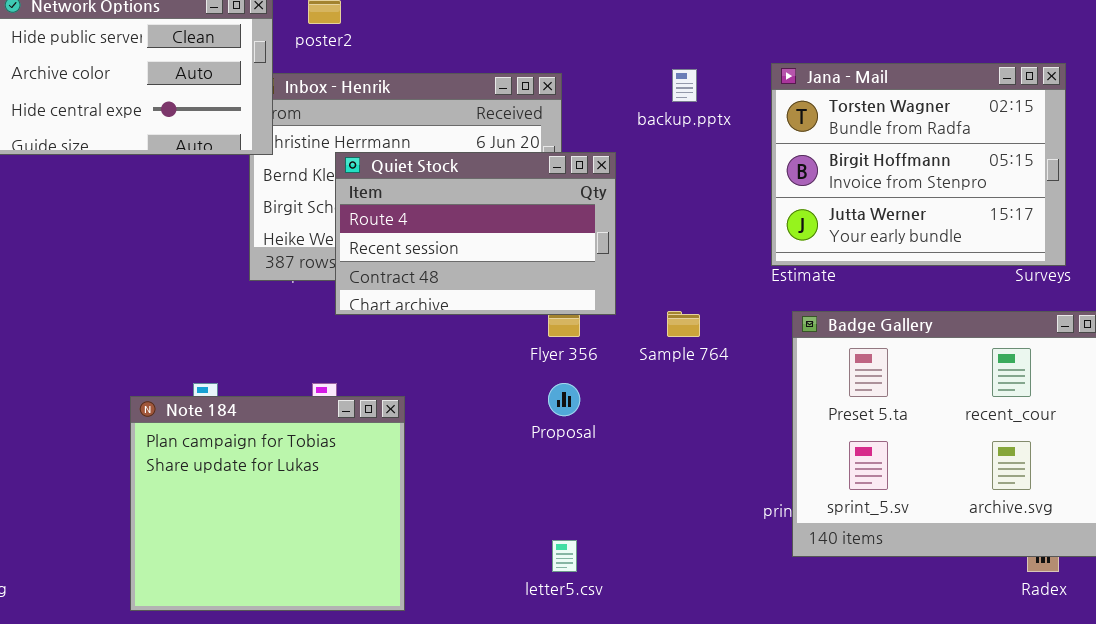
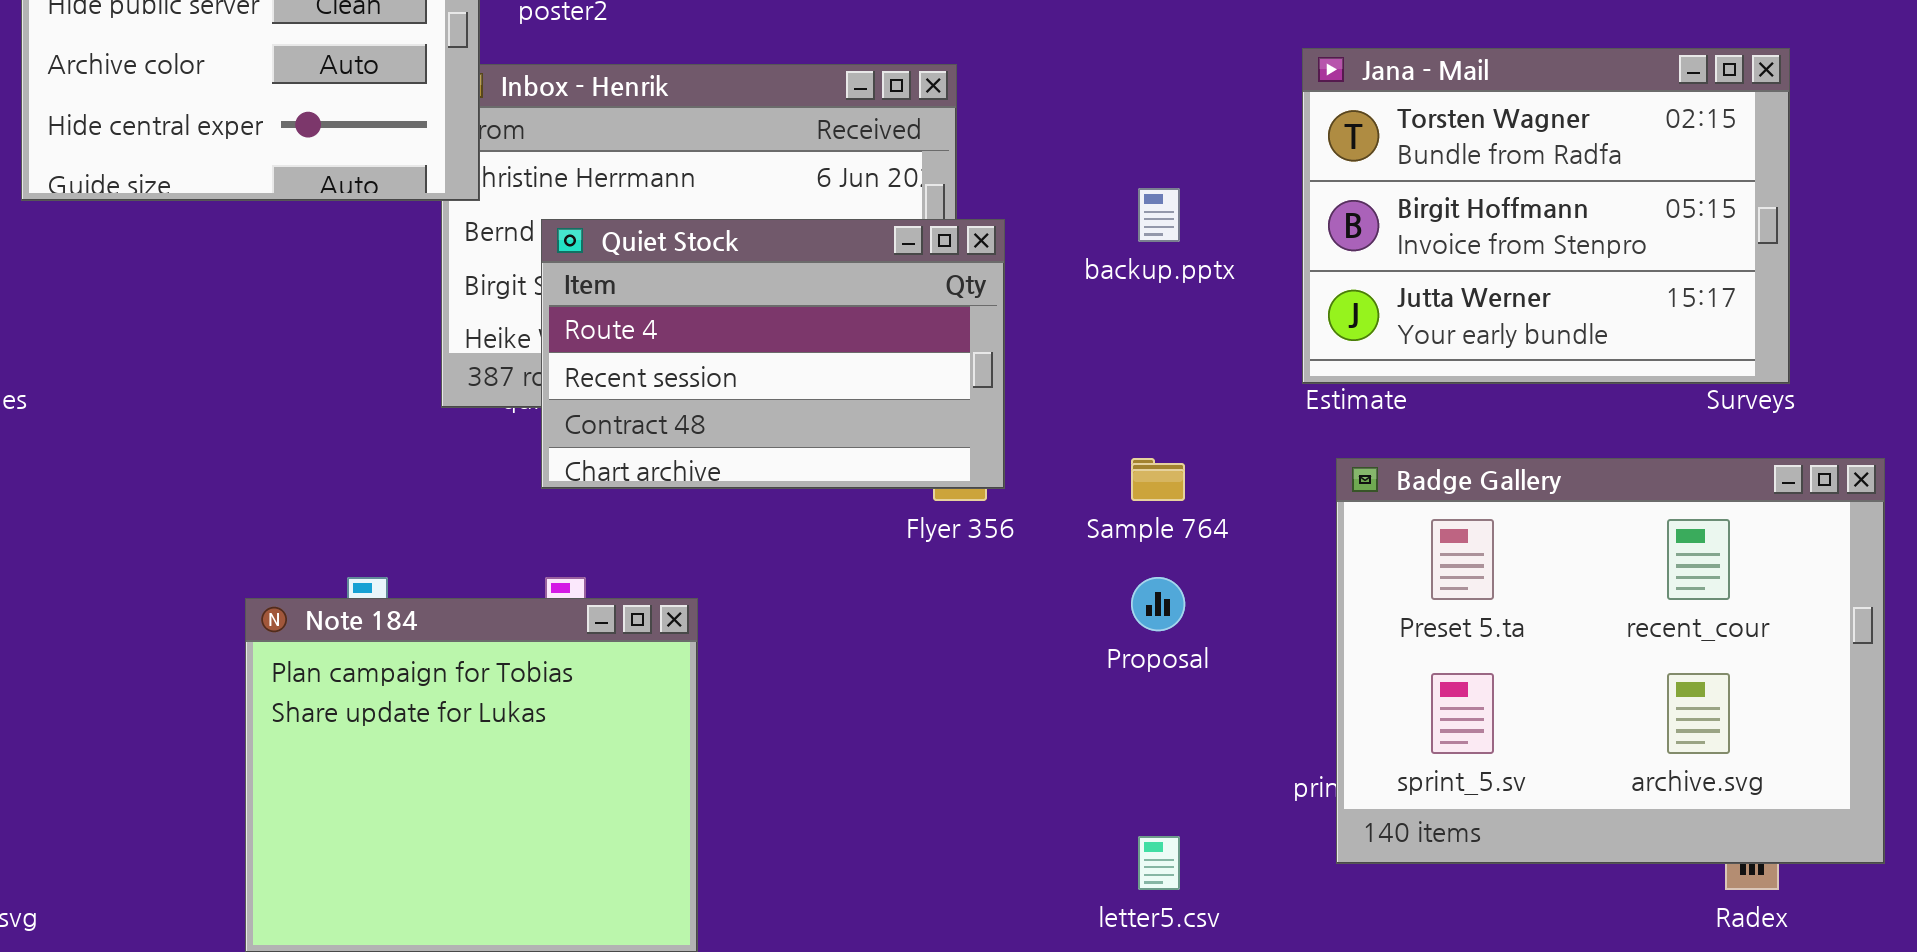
backup.pptx: [672,69,697,102] -> [1138,188,1180,242], moved
Quiet Stock: [335,152,616,315] -> [541,219,1005,489], moved
Proposal: [548,383,580,416] -> [1131,577,1185,631], moved
letter5.csv: [552,540,577,572] -> [1138,836,1180,890], moved

